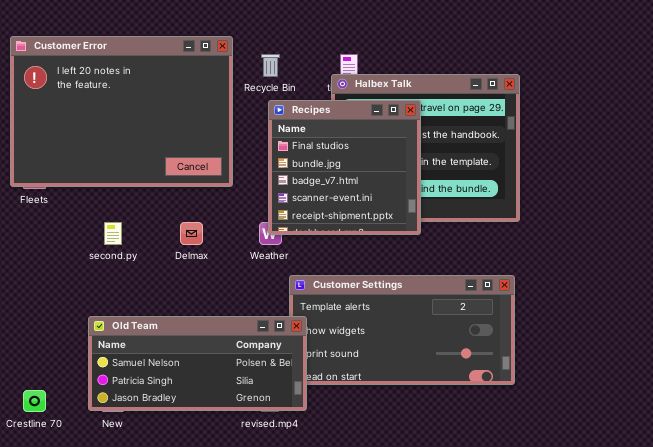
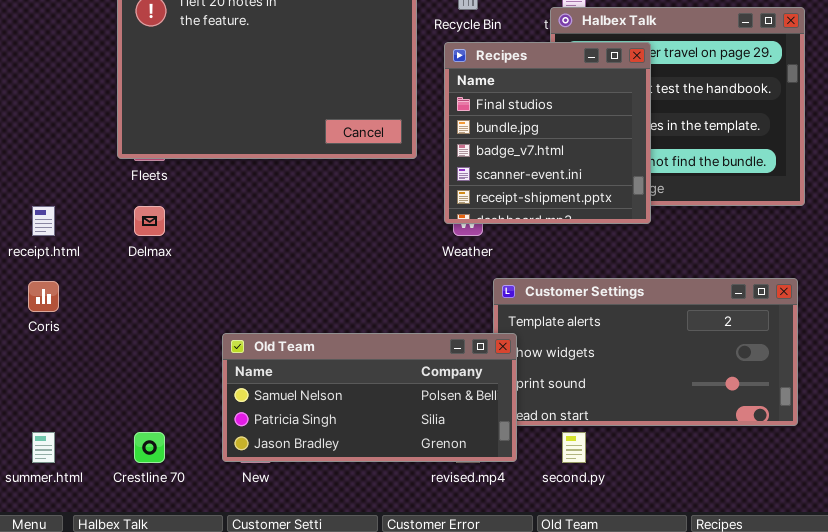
Recipes: [268,100,421,235] -> [444,42,651,224], moved
second.py: [104,222,122,245] -> [562,432,586,463], moved
Delmax: [180,222,203,245] -> [134,206,165,236], moved

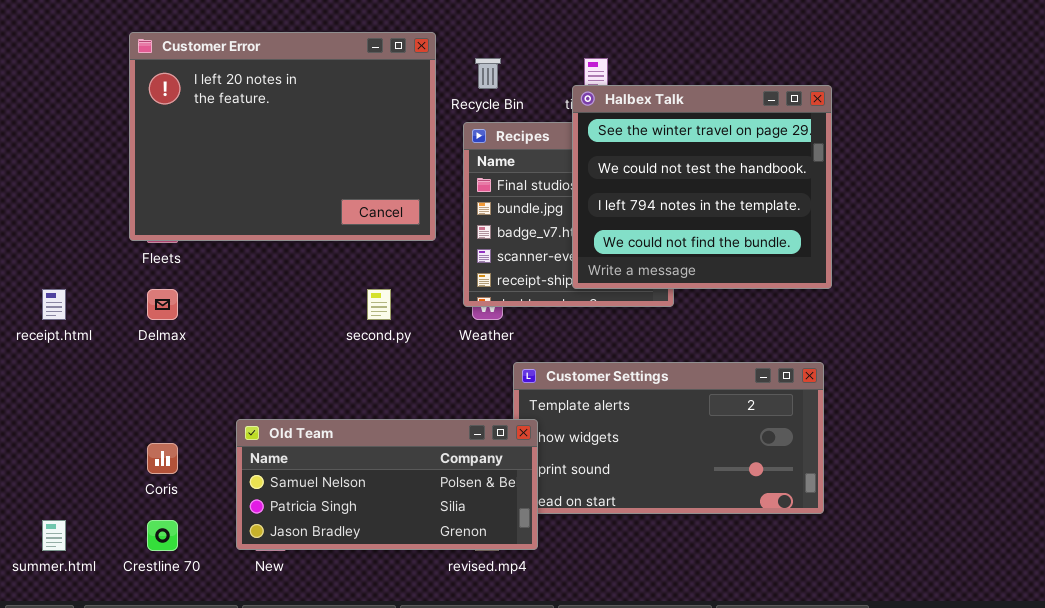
Halbex Talk: [550,7,805,206] -> [572,85,832,289], raised
Coris: [28,281,59,312] -> [147,443,178,474], moved
second.py: [562,432,586,463] -> [367,289,391,320], moved

